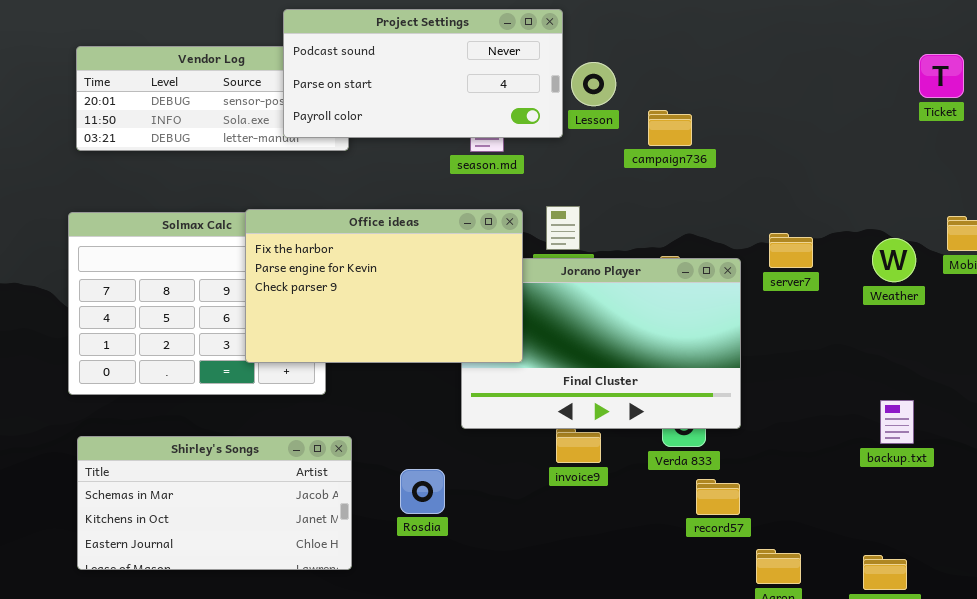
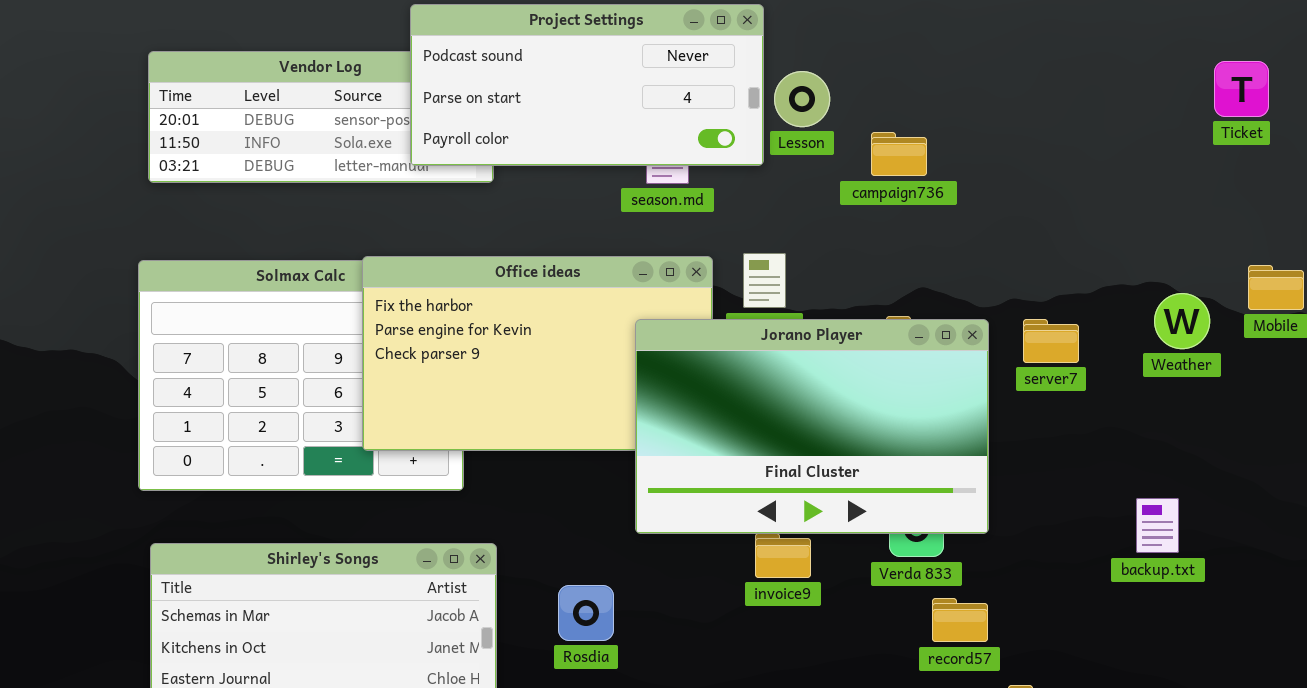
server7: [769,233,813,268] -> [1023,319,1079,363], moved
Jorano Player: [461,258,741,429] -> [635,319,989,534], raised
backup.txt: [880,400,914,444] -> [1136,498,1179,553], moved

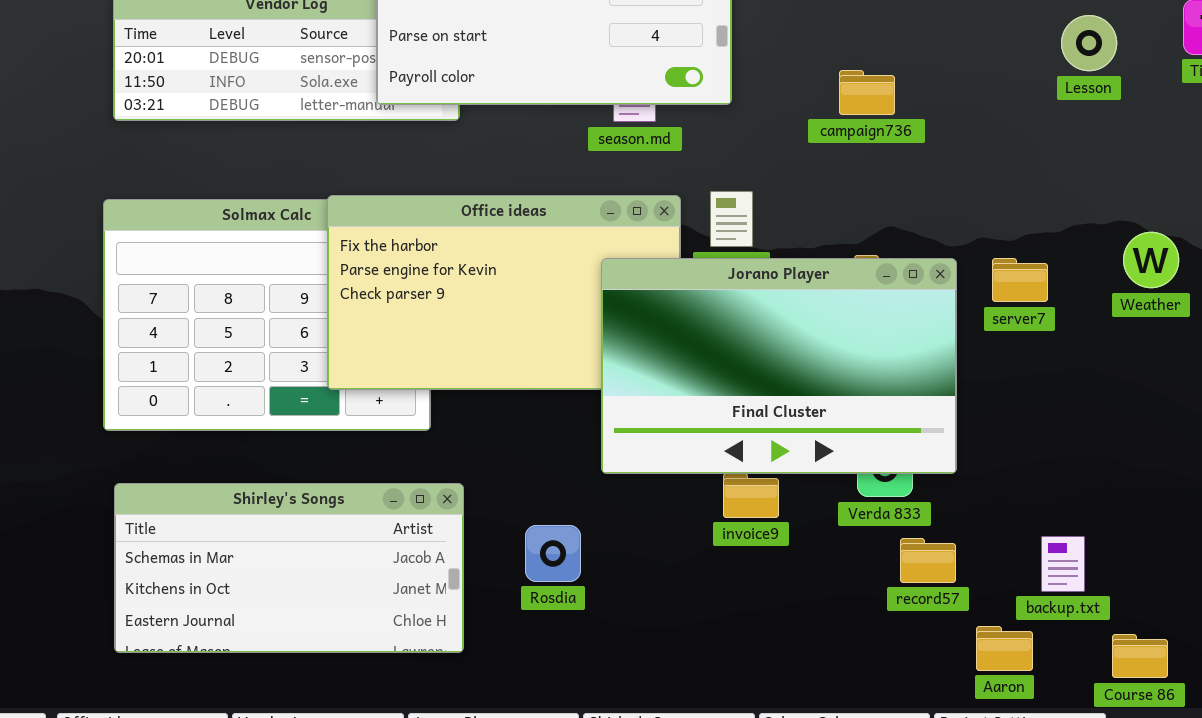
Lesson: [774,71,830,127] -> [1061,15,1117,71], moved
backup.txt: [1136,498,1179,553] -> [1041,536,1085,592], moved

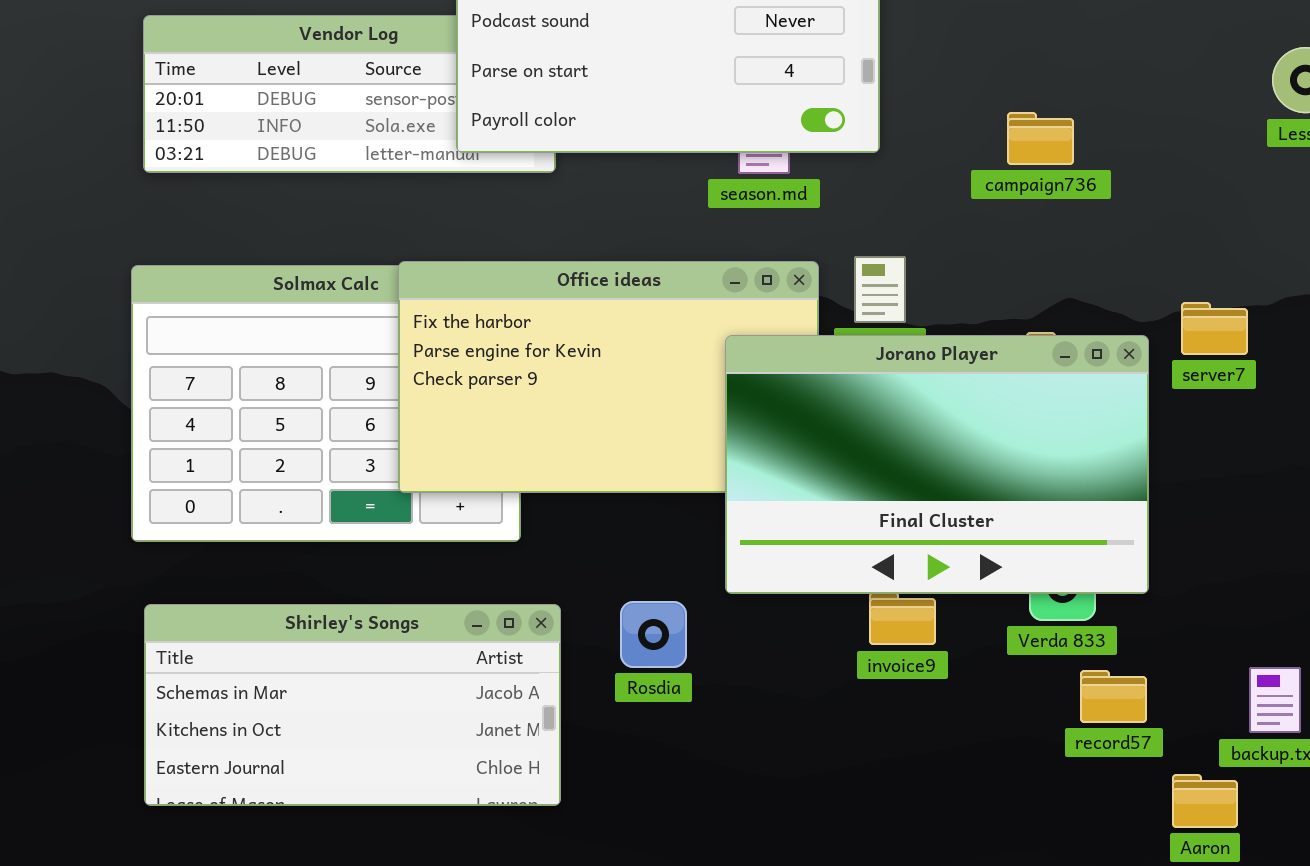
server7: [992,258,1048,302] -> [1181,302,1248,355], moved
Rosdia: [525,525,581,582] -> [620,601,687,668], moved

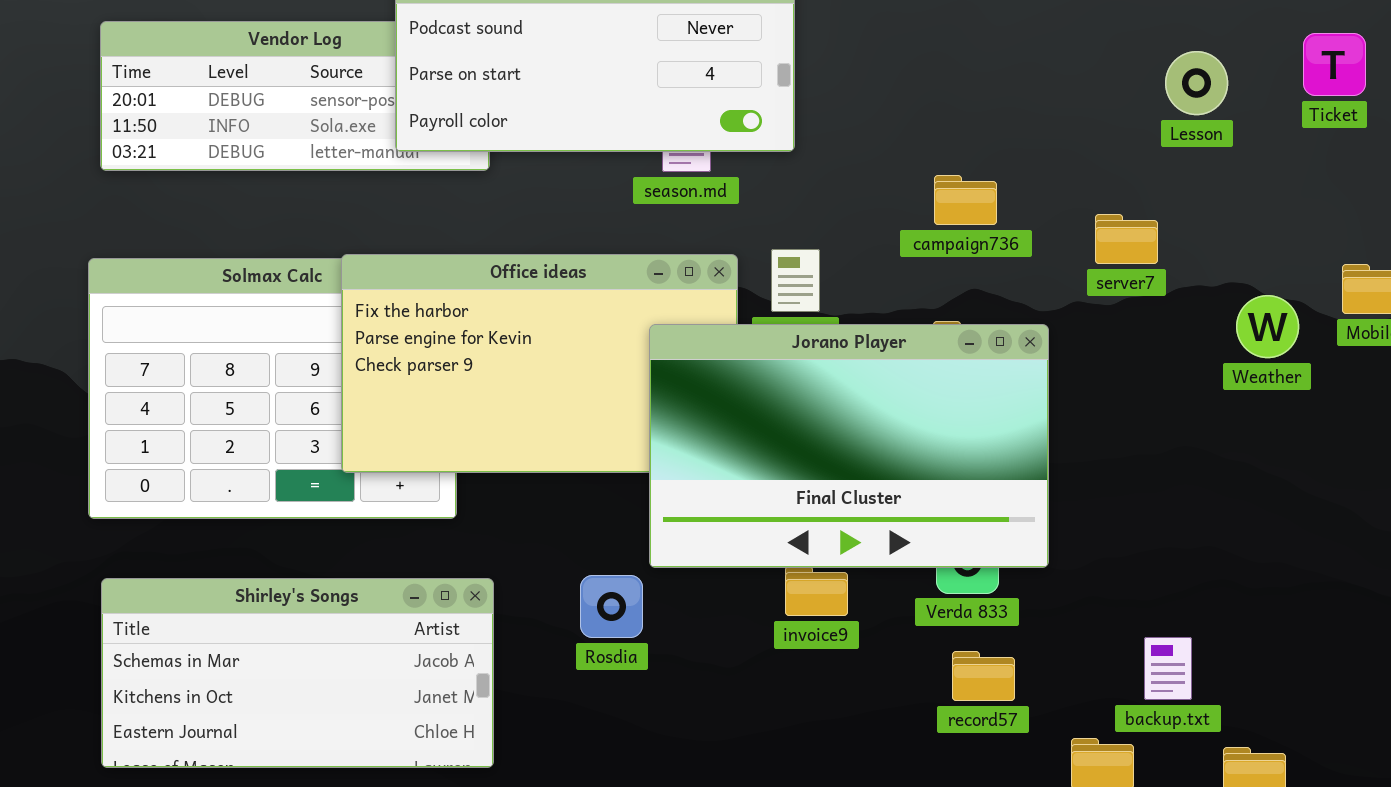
campaign736: [1007,112,1074,165] -> [934,175,997,225], moved
server7: [1181,302,1248,355] -> [1095,214,1158,264], moved
Rosdia: [620,601,687,668] -> [580,575,643,638], moved
record57: [1080,670,1147,723] -> [952,651,1015,701], moved

